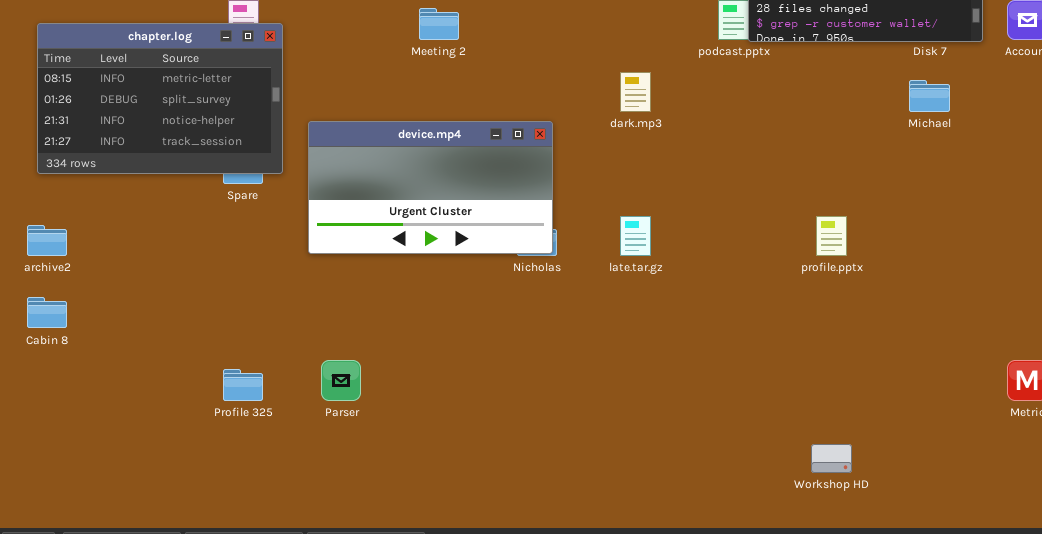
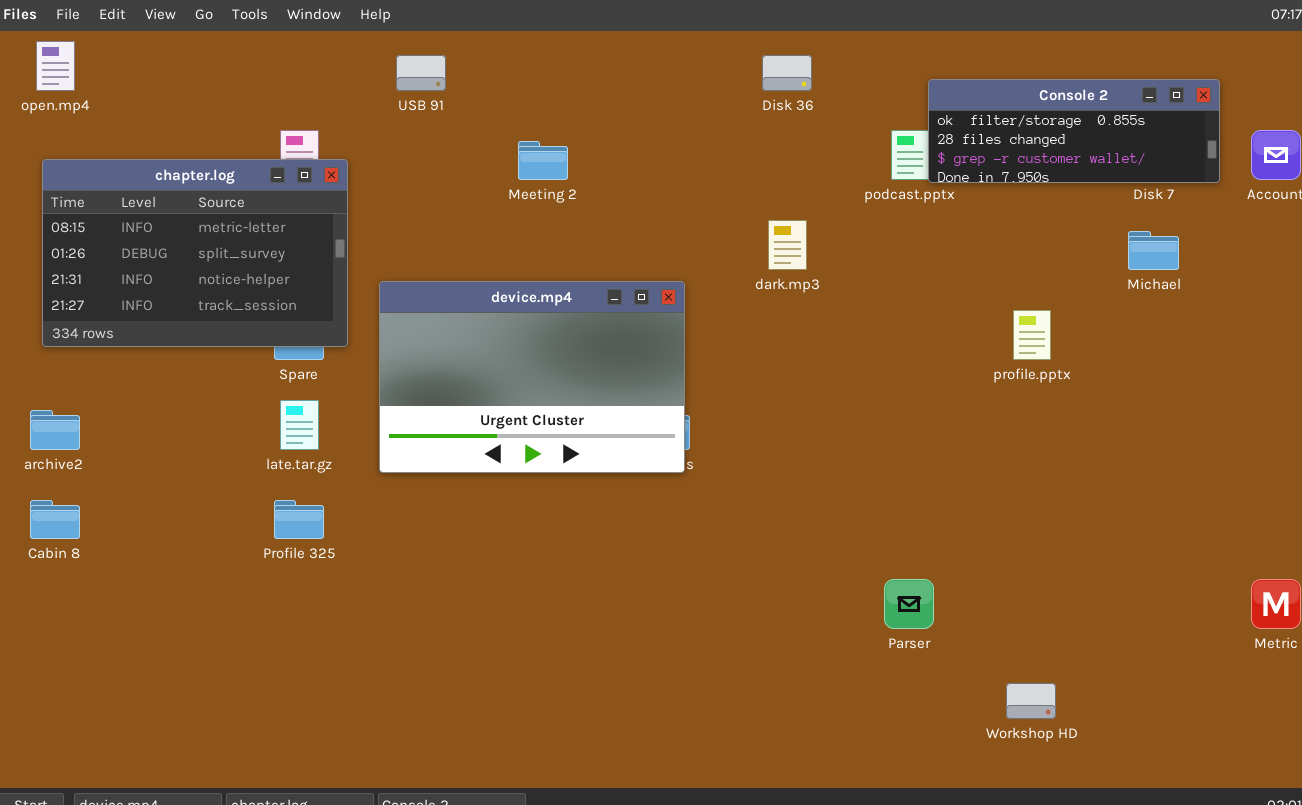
device.mp4: [308,121,553,254] -> [379,281,685,473], resized
late.tar.gz: [620,216,651,256] -> [280,400,319,450], moved
profile.pptx: [816,216,847,256] -> [1013,310,1051,360], moved
Parser: [321,360,361,401] -> [884,579,934,629], moved
Profile 325: [223,369,263,401] -> [274,500,324,539], moved

